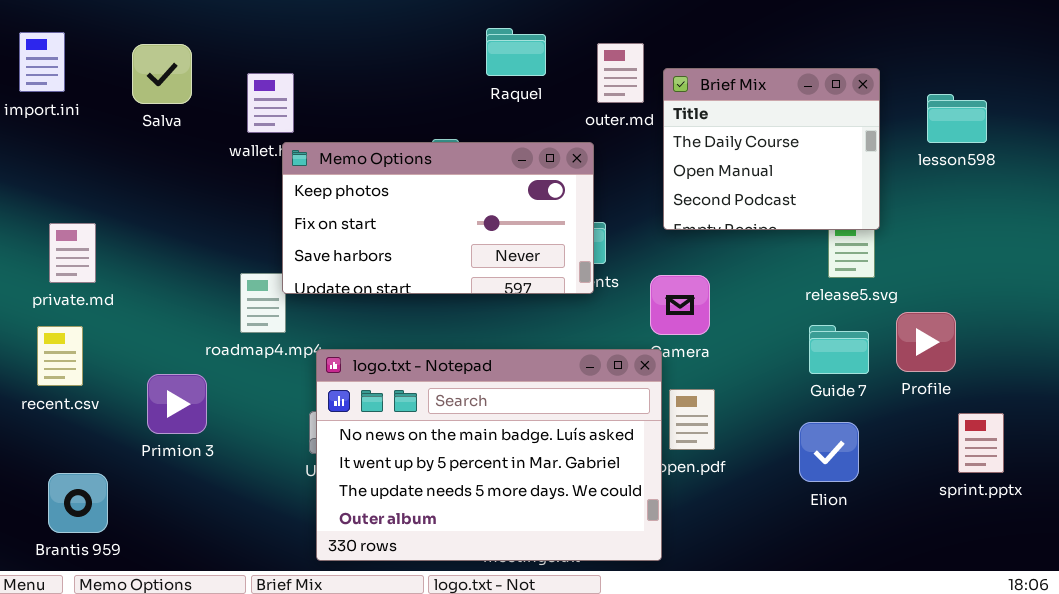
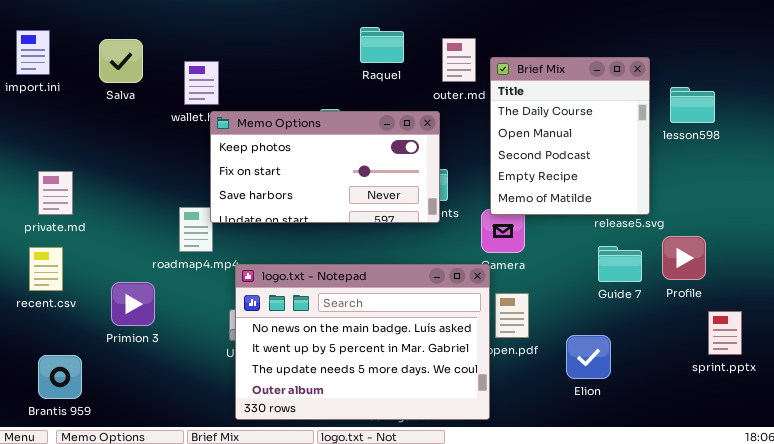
Brief Mix: [663,68,880,230] -> [490,57,650,215], resized
lesson598: [927,94,987,143] -> [670,87,715,123], moved
Elion: [799,422,859,482] -> [566,335,611,379], moved

